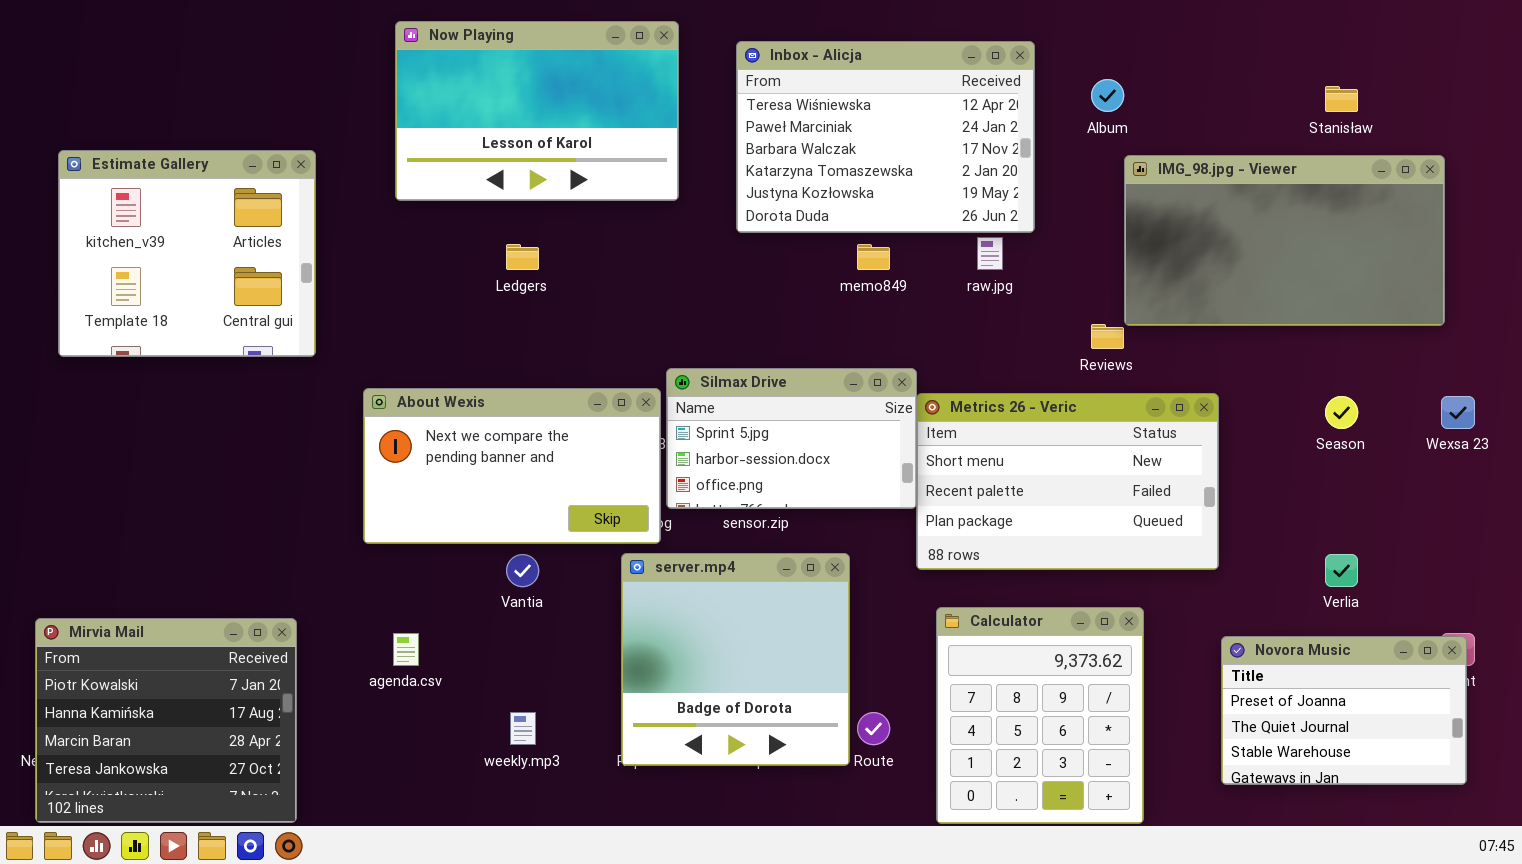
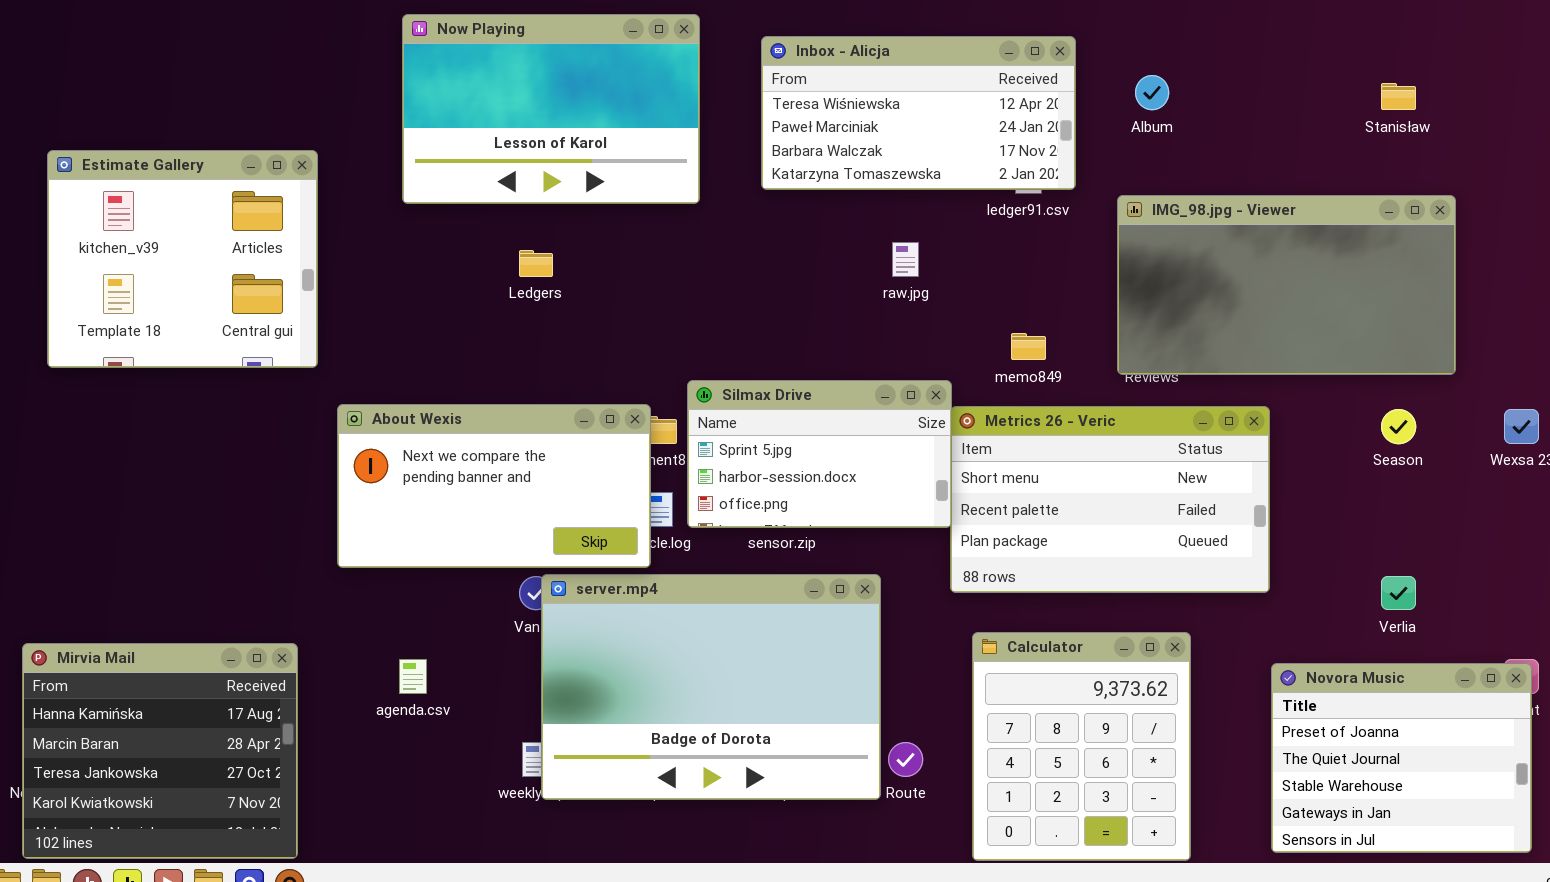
Inbox - Alicja: [736,41,1035,233] -> [761,36,1076,190], resized
IMG_98.jpg - Viewer: [1124,155,1445,326] -> [1117,195,1456,375], moved
raw.jpg: [977,237,1003,270] -> [892,242,919,277], moved
memo849: [857,244,890,270] -> [1011,333,1046,360], moved
About Wexis: [363,388,661,544] -> [337,404,651,568], moved
server.mp4: [621,553,850,766] -> [541,574,881,800], resized
Mirvia Mail: [35,618,297,823] -> [22,643,298,859], scrolled down 1 row
Novora Music: [1221,636,1467,785] -> [1271,663,1532,853], resized

